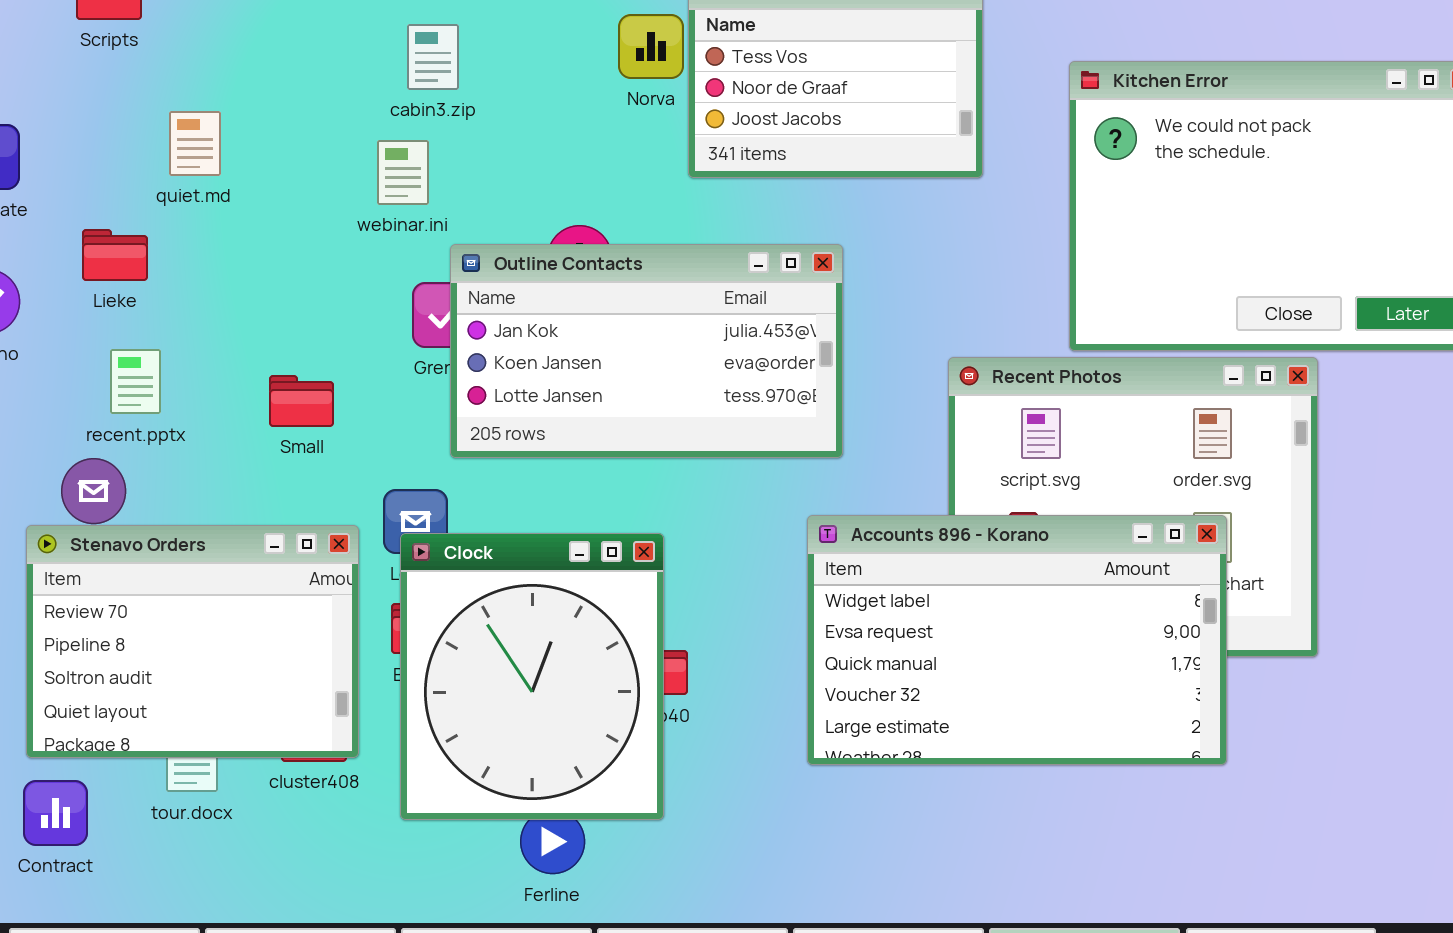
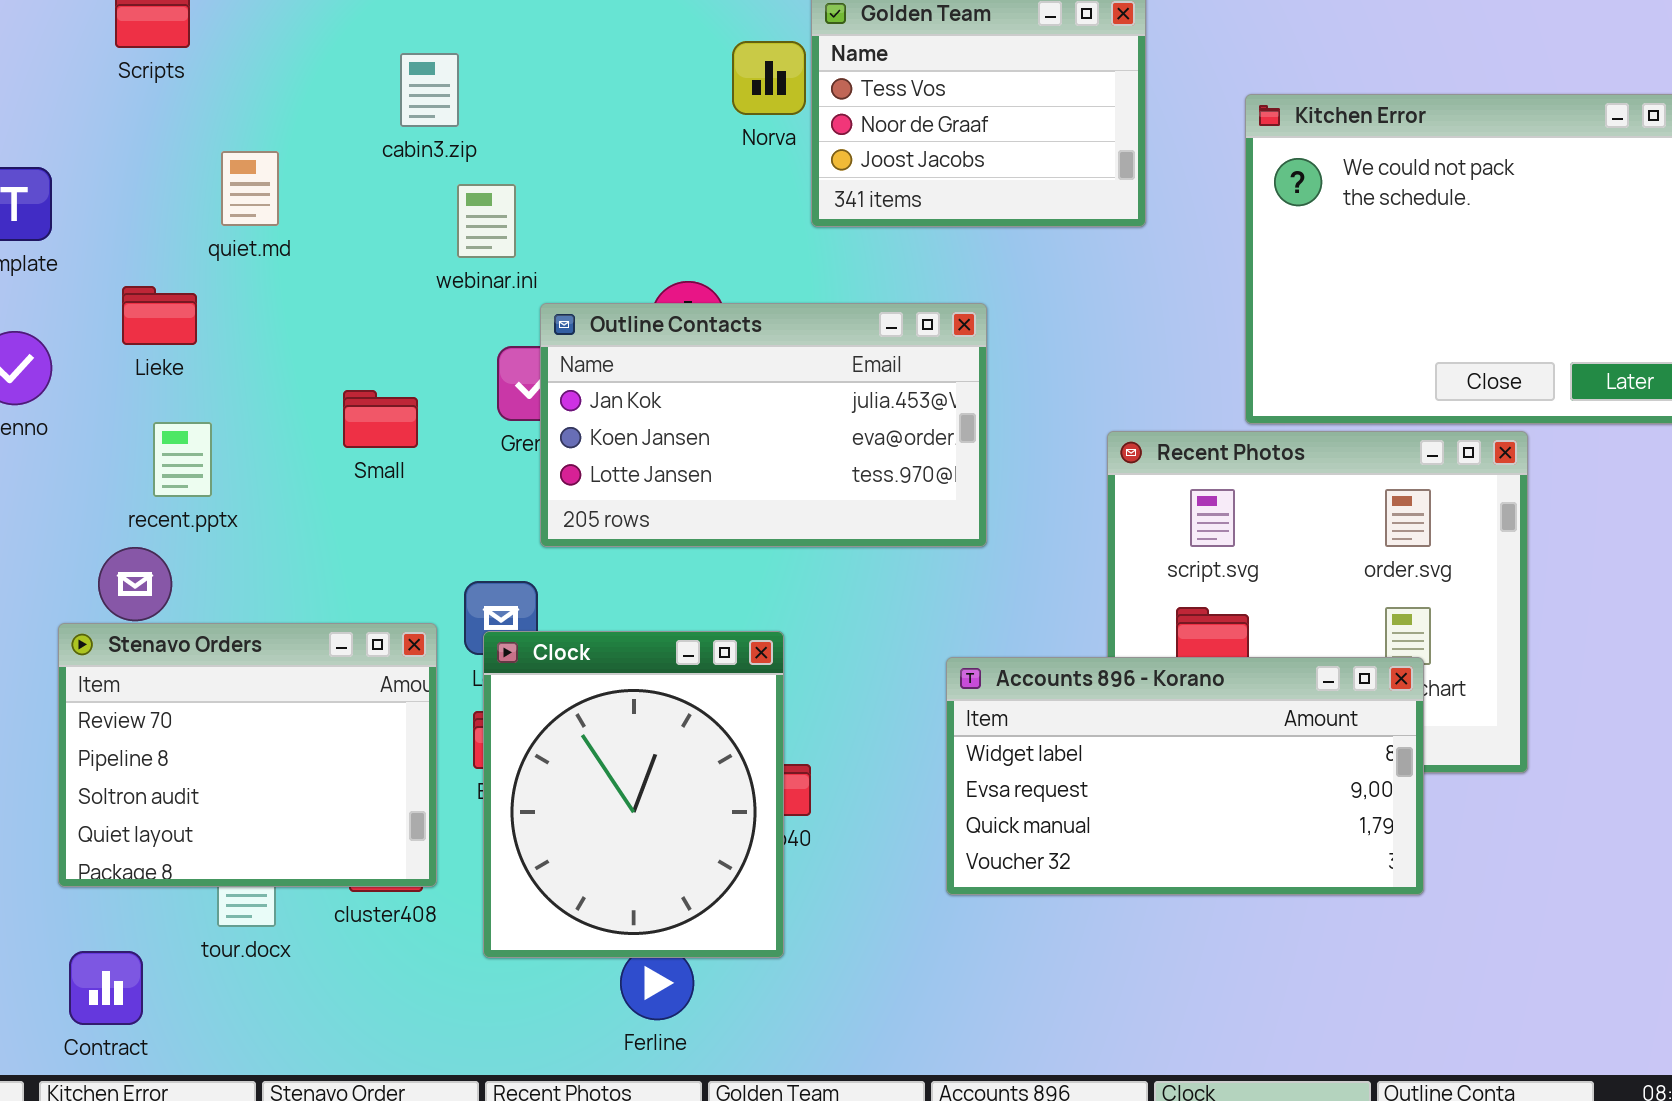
cabin3.zip: [407,24,459,90] -> [400,53,459,127], moved
Small: [269,375,334,427] -> [343,390,418,448], moved
Accounts 896 - Korano: [807,515,1227,765] -> [946,657,1424,895], resized
Contract: [23,780,88,846] -> [69,951,143,1025], moved

